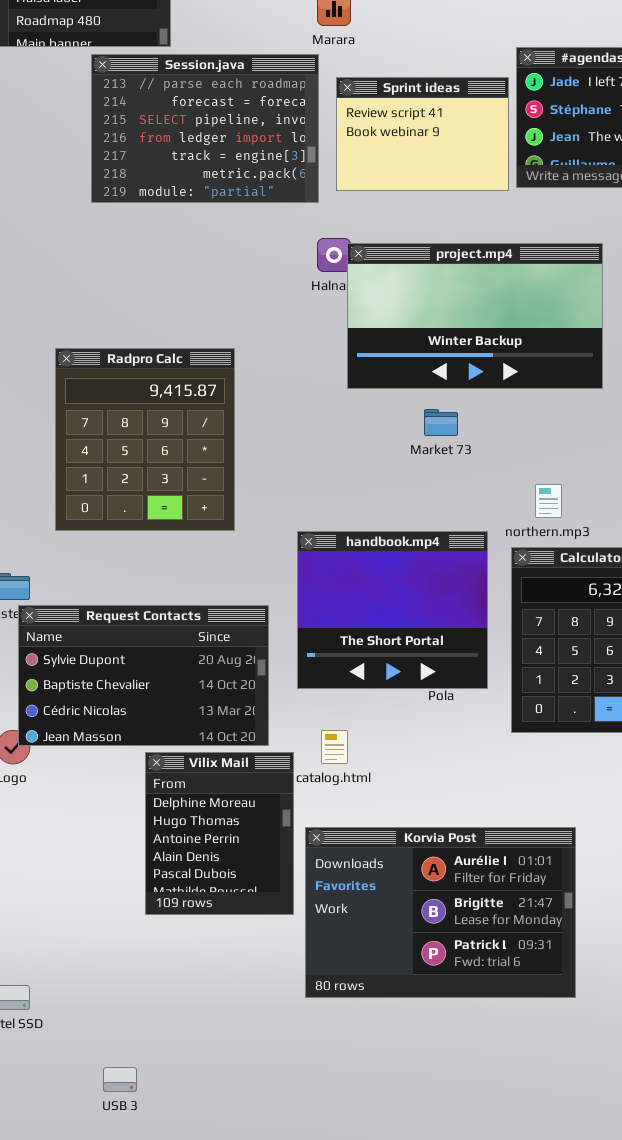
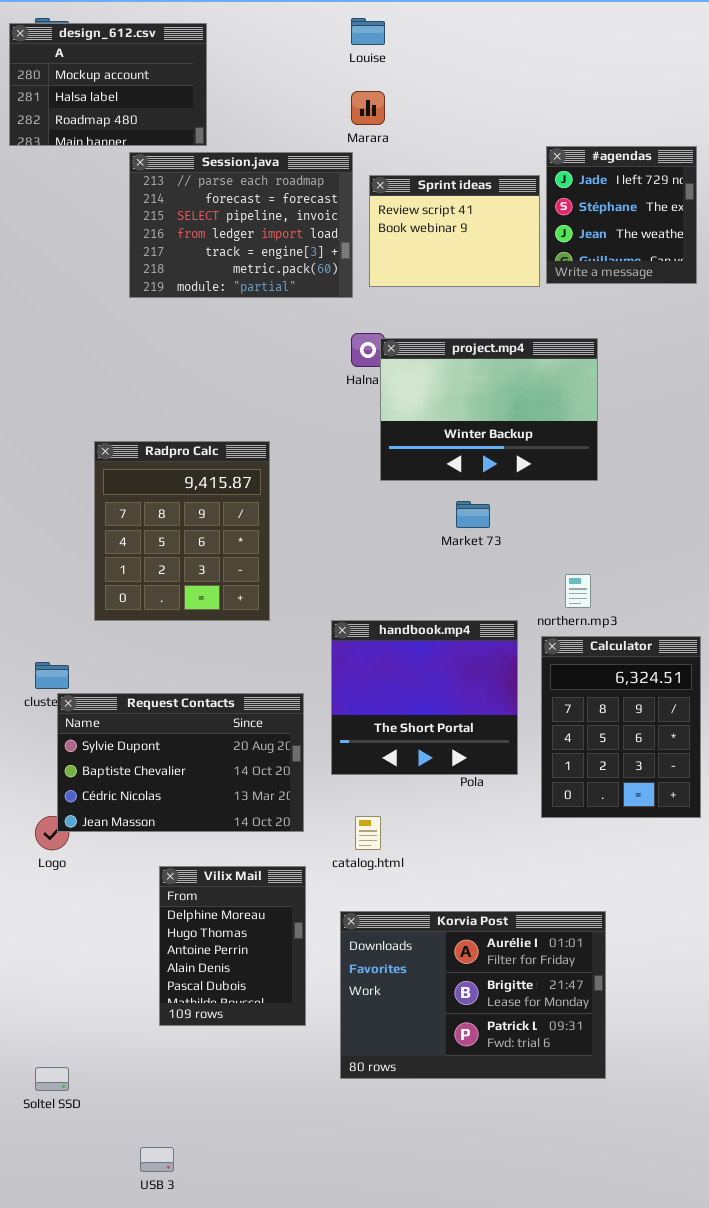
project.mp4: [347,243,603,389] -> [380,338,598,481], resized
Vilix Mail: [145,752,294,915] -> [159,866,306,1026], moved

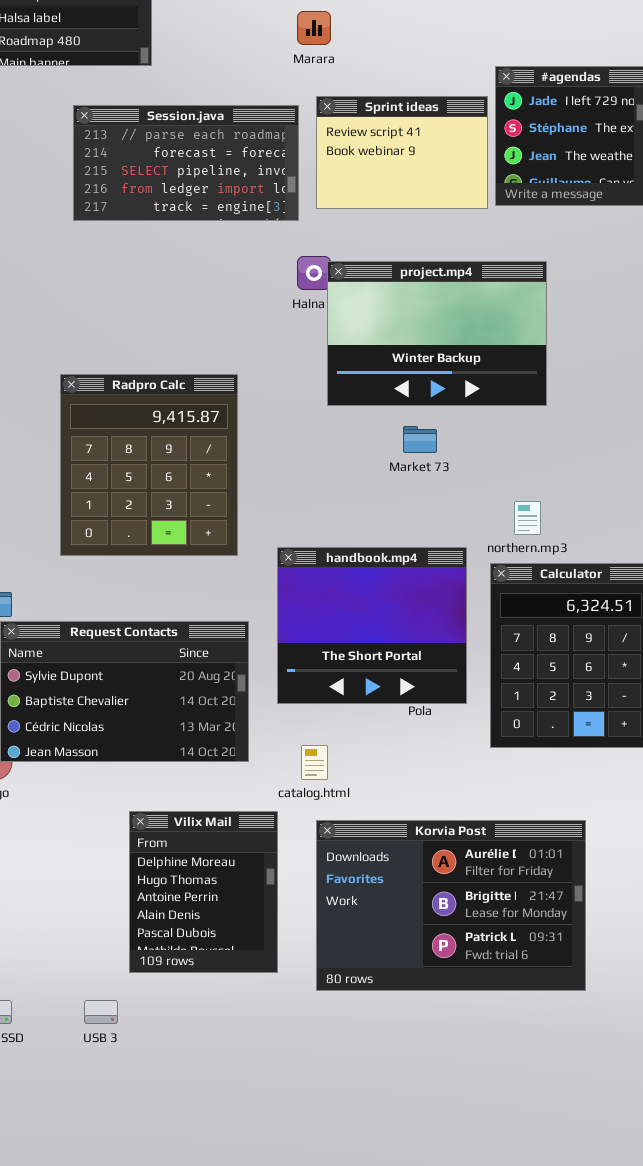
Session.java: [129,152,353,298] -> [73,105,299,221], resized
Radpro Calc: [94,441,270,621] -> [60,374,238,556], moved
Vilix Mail: [159,866,306,1026] -> [129,811,278,973], moved
Korvia Post: [340,911,606,1079] -> [316,820,586,991], moved
USB 3: [140,1147,174,1172] -> [84,1000,118,1024], moved

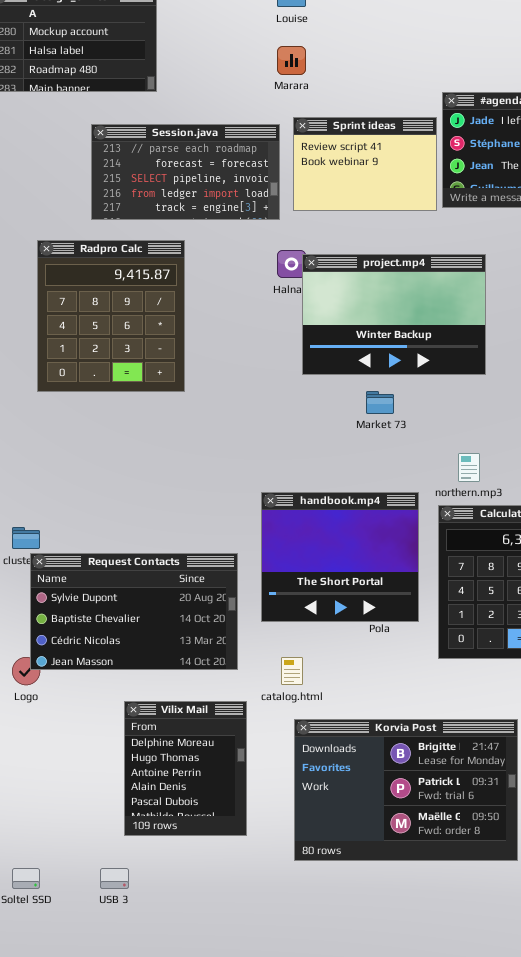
Radpro Calc: [60,374,238,556] -> [37,240,185,392], moved
Vilix Mail: [129,811,278,973] -> [124,701,247,836], moved
Korvia Post: [316,820,586,991] -> [294,719,518,861], scrolled down 1 row

